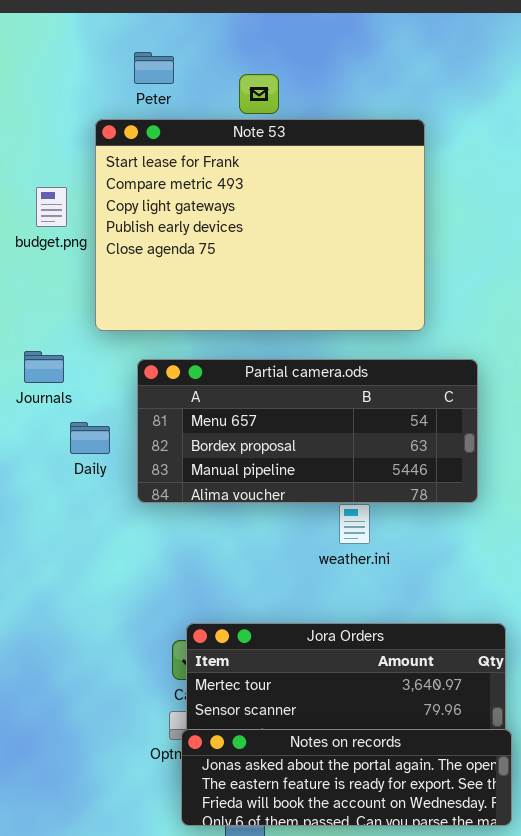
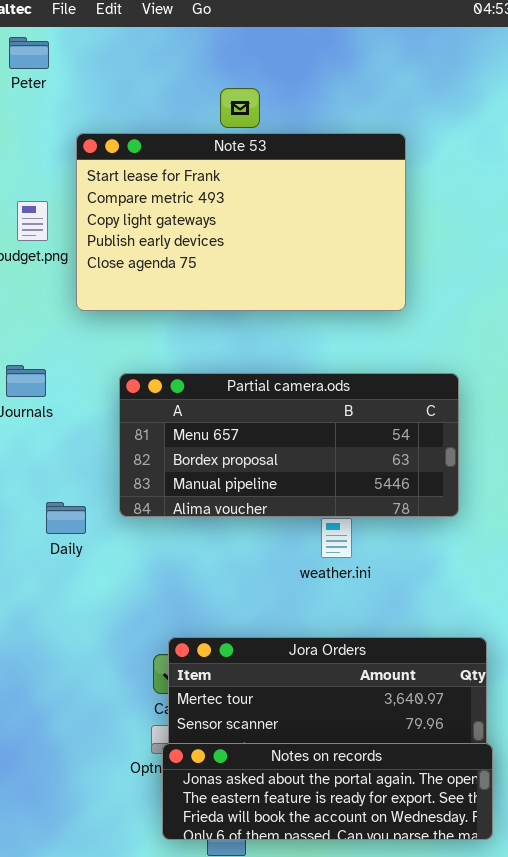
Peter: [134,52,174,84] -> [9,37,49,69], moved
Note 53: [95,119,425,331] -> [76,133,406,311], resized
Daily: [70,422,110,454] -> [46,502,86,534], moved

